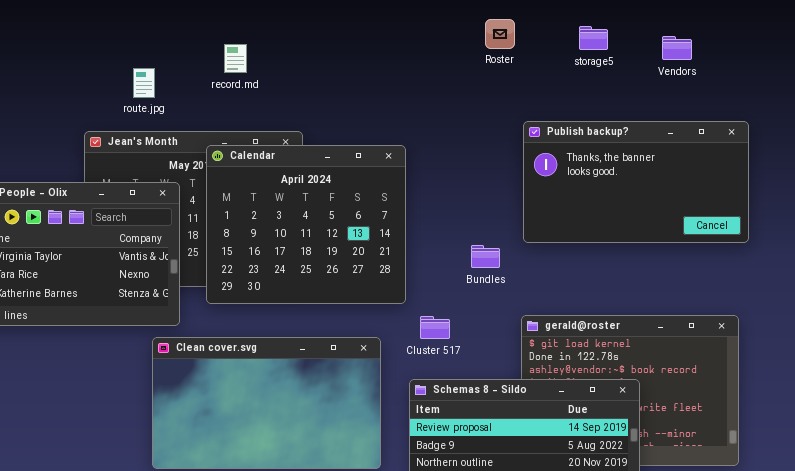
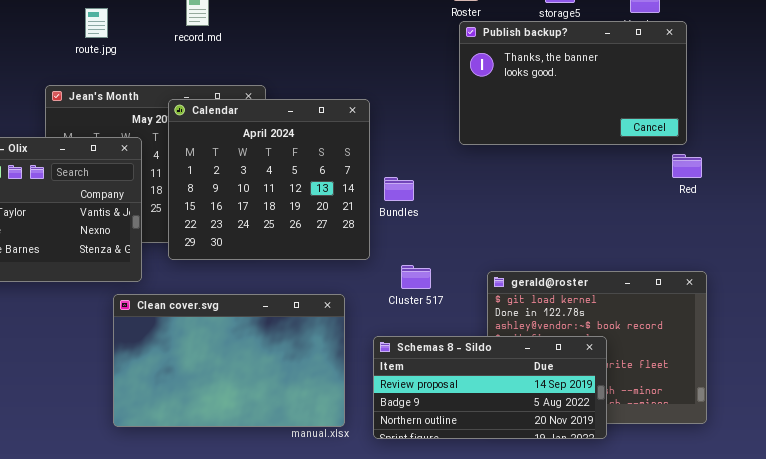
route.jpg: [133,68,155,98] -> [85,8,108,38], moved
Publish backup?: [523,121,749,243] -> [459,21,687,145], moved
Bundles: [471,245,500,268] -> [384,177,414,201], moved
Cluster 517: [420,316,450,339] -> [401,265,431,289], moved

